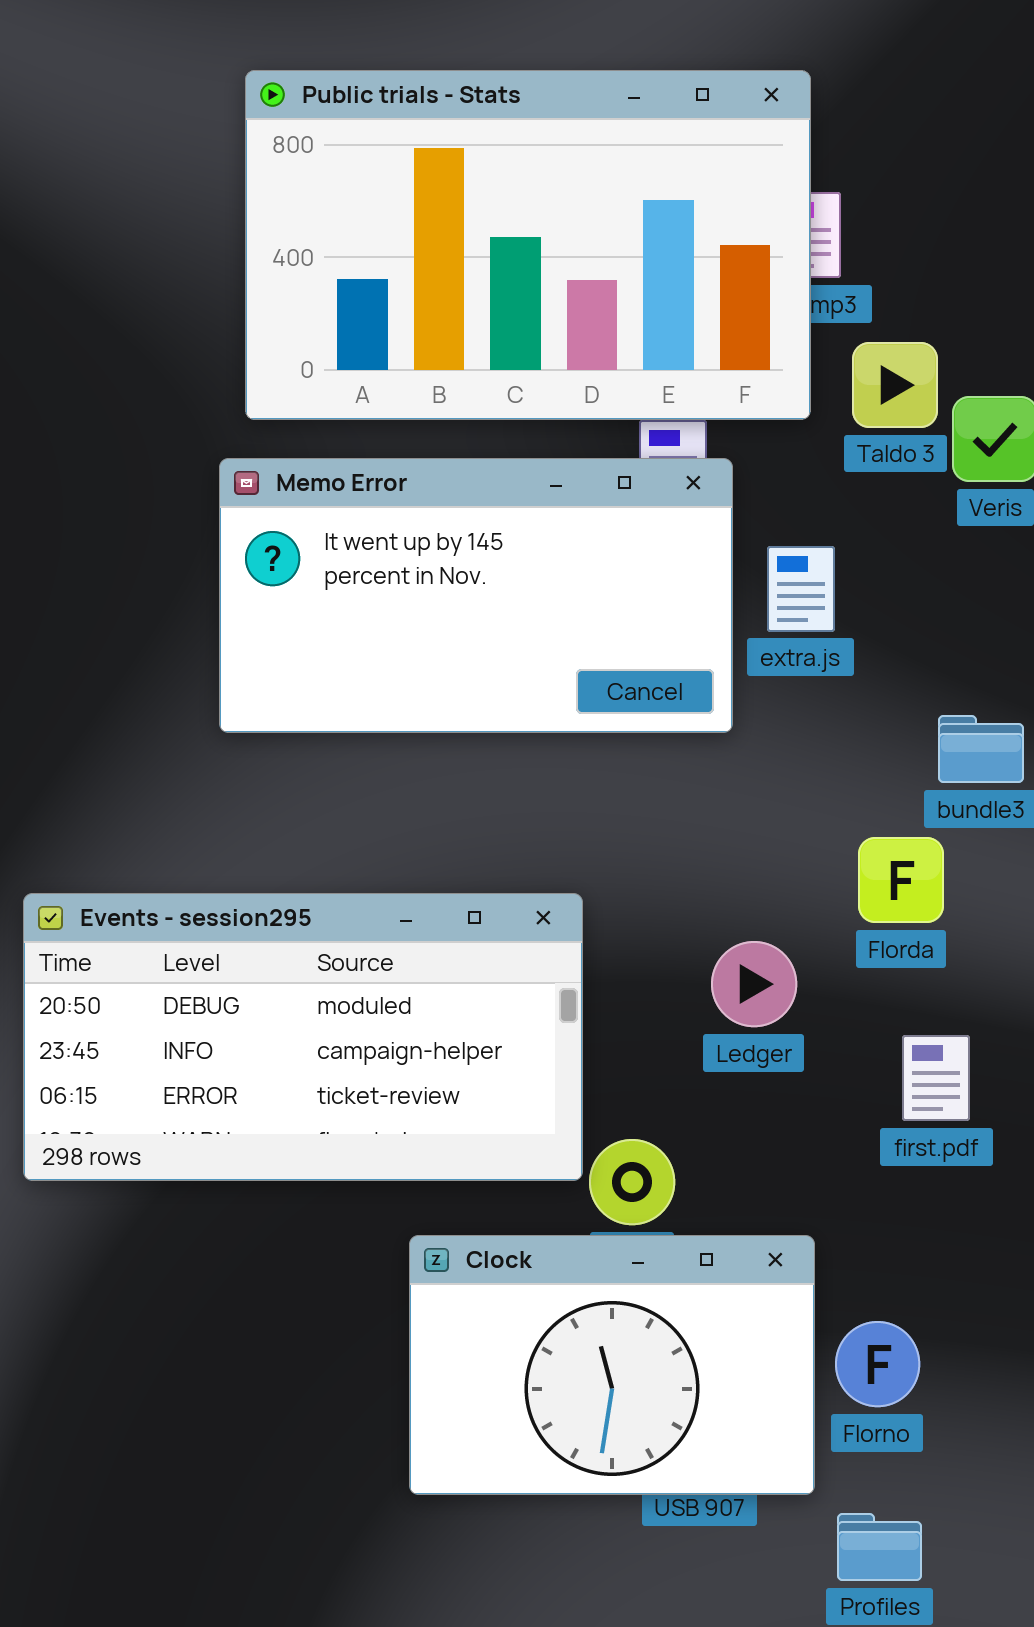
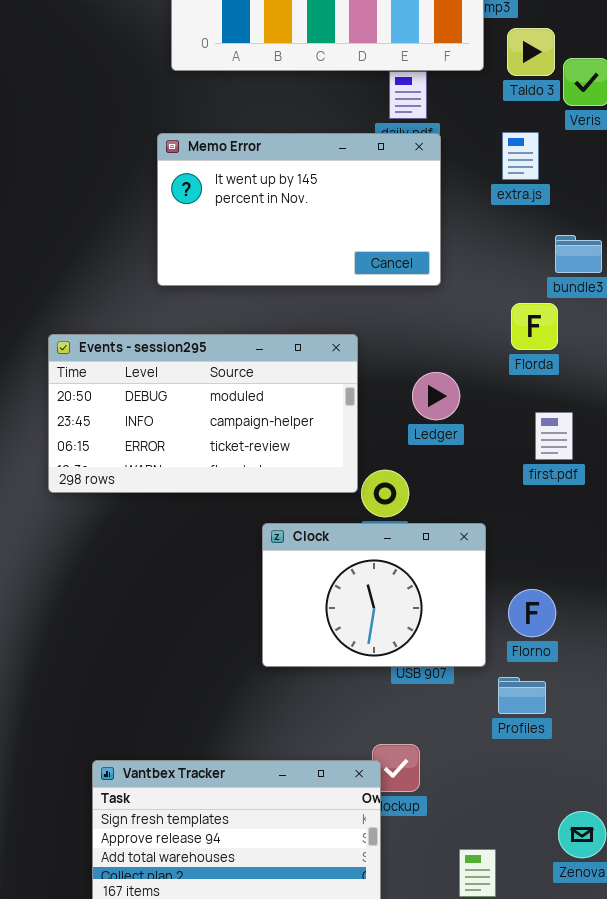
Memo Error: [219,458,733,733] -> [157,133,441,286], moved
extra.js: [767,546,835,632] -> [502,132,539,180], moved
Ledger: [711,941,797,1027] -> [412,372,460,420], moved
Florno: [835,1321,920,1407] -> [508,589,556,637], moved

